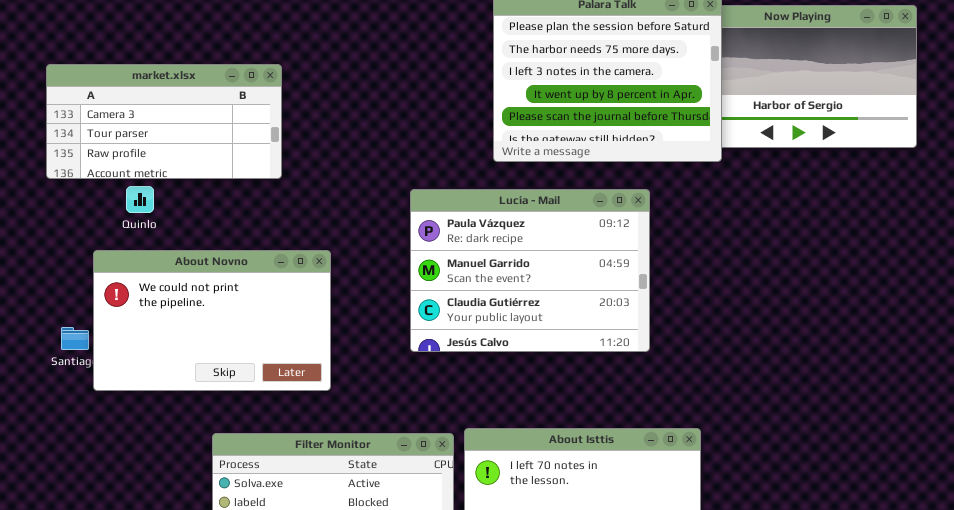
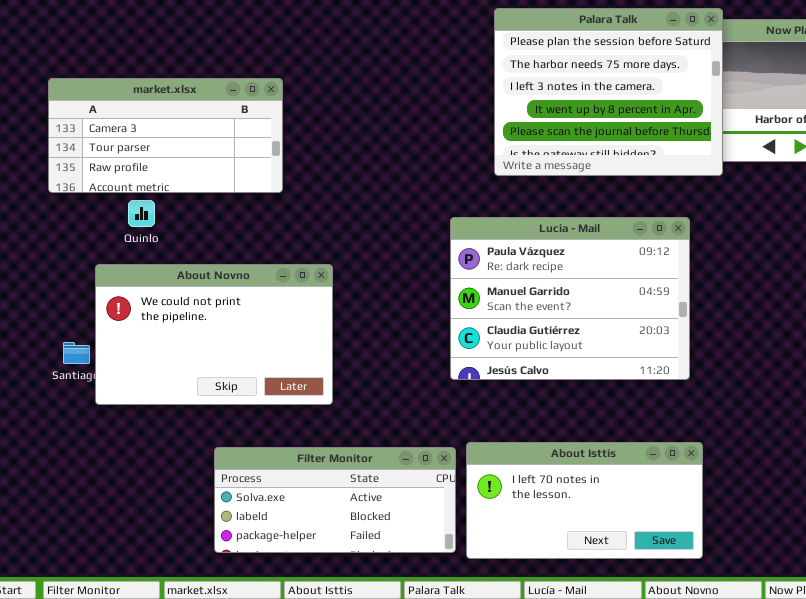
Lucía - Mail: [410,189,650,352] -> [450,217,690,380], moved

